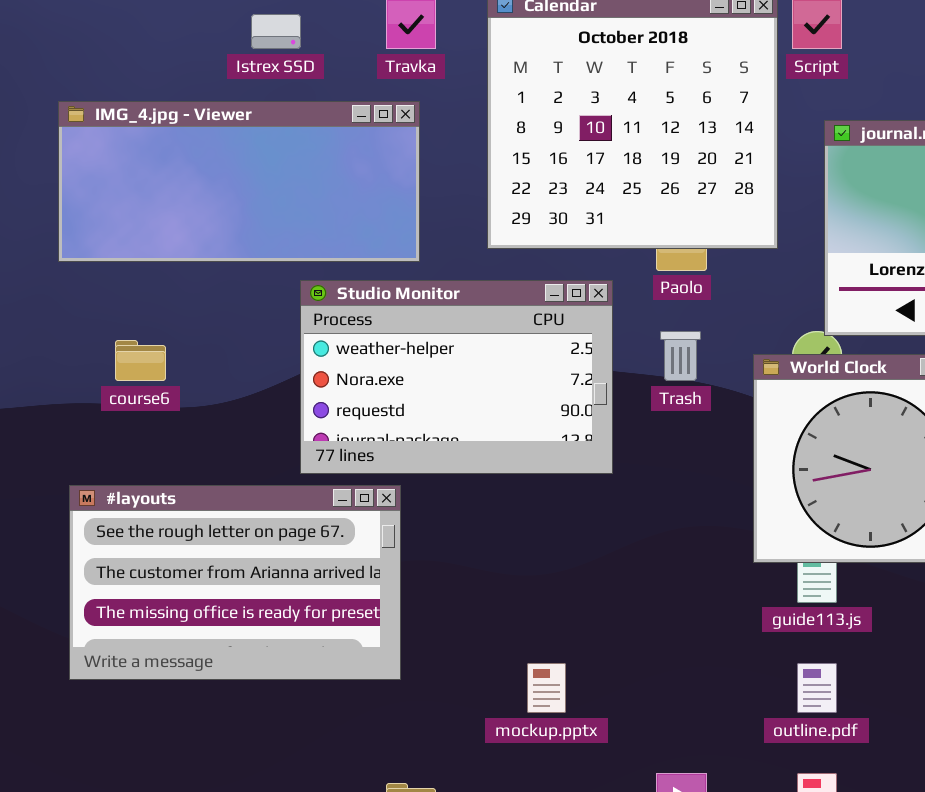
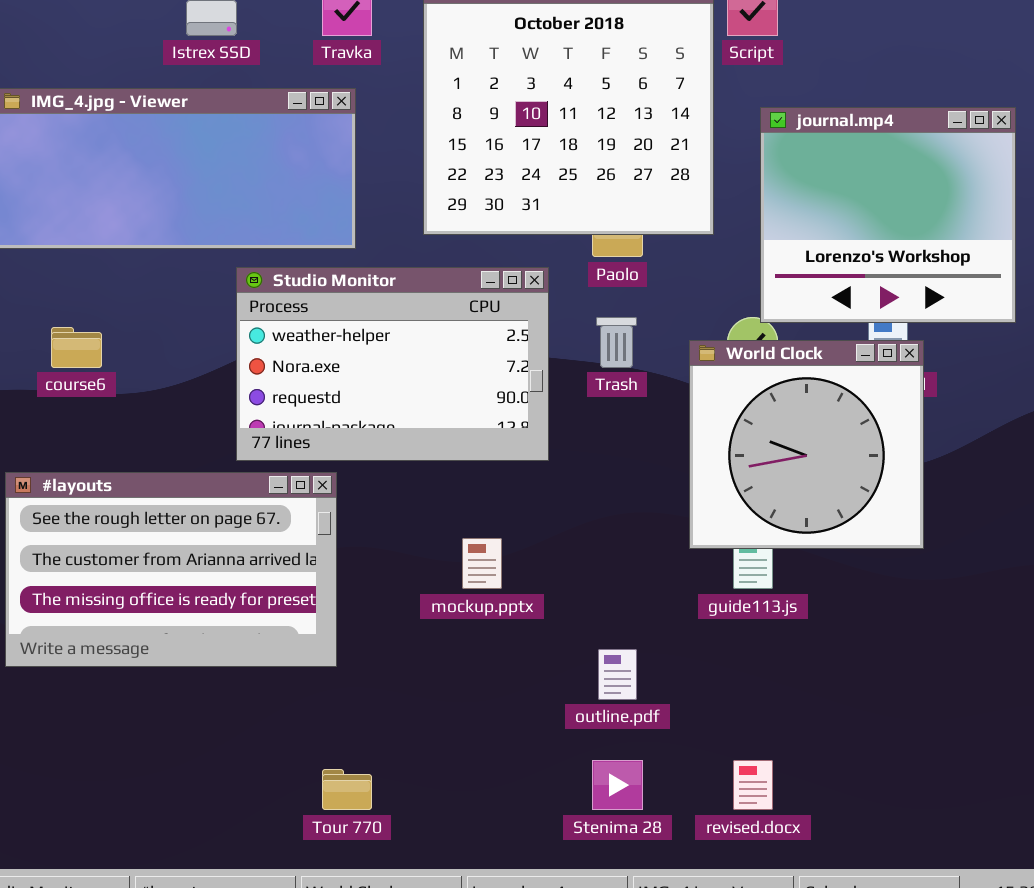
mockup.pptx: [527,663,566,713] -> [462,538,502,589], moved
outline.pdf: [797,663,837,713] -> [598,649,637,700], moved

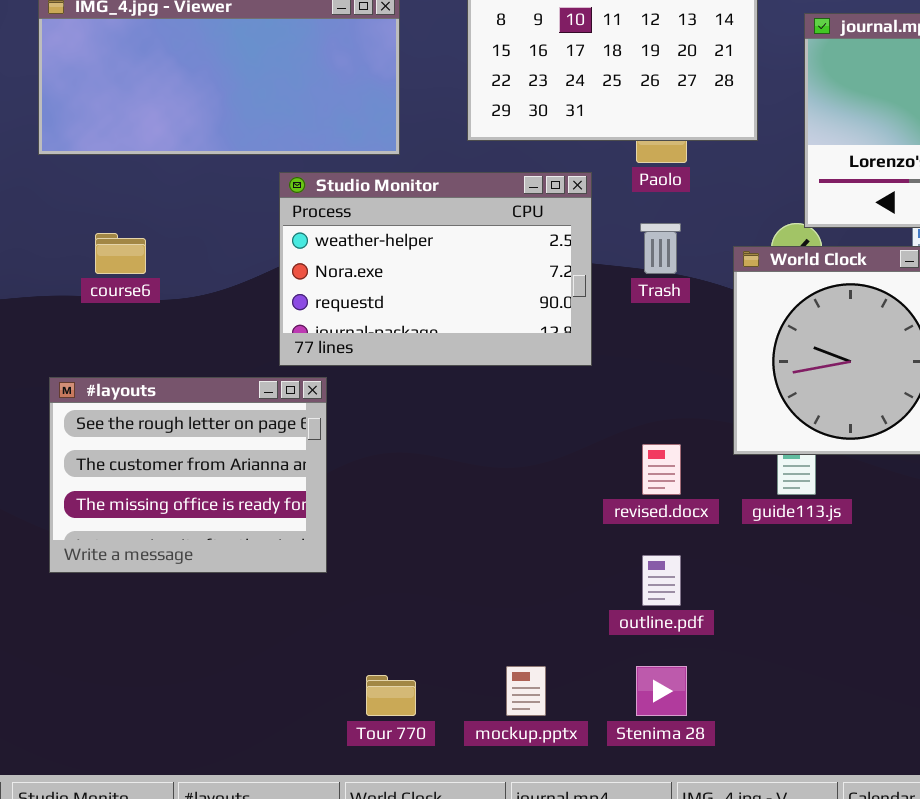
#layouts: [5,472,337,667] -> [49,377,327,573], resized
mockup.pptx: [462,538,502,589] -> [506,666,546,716], moved
revised.docx: [733,760,773,810] -> [642,444,681,495], moved

